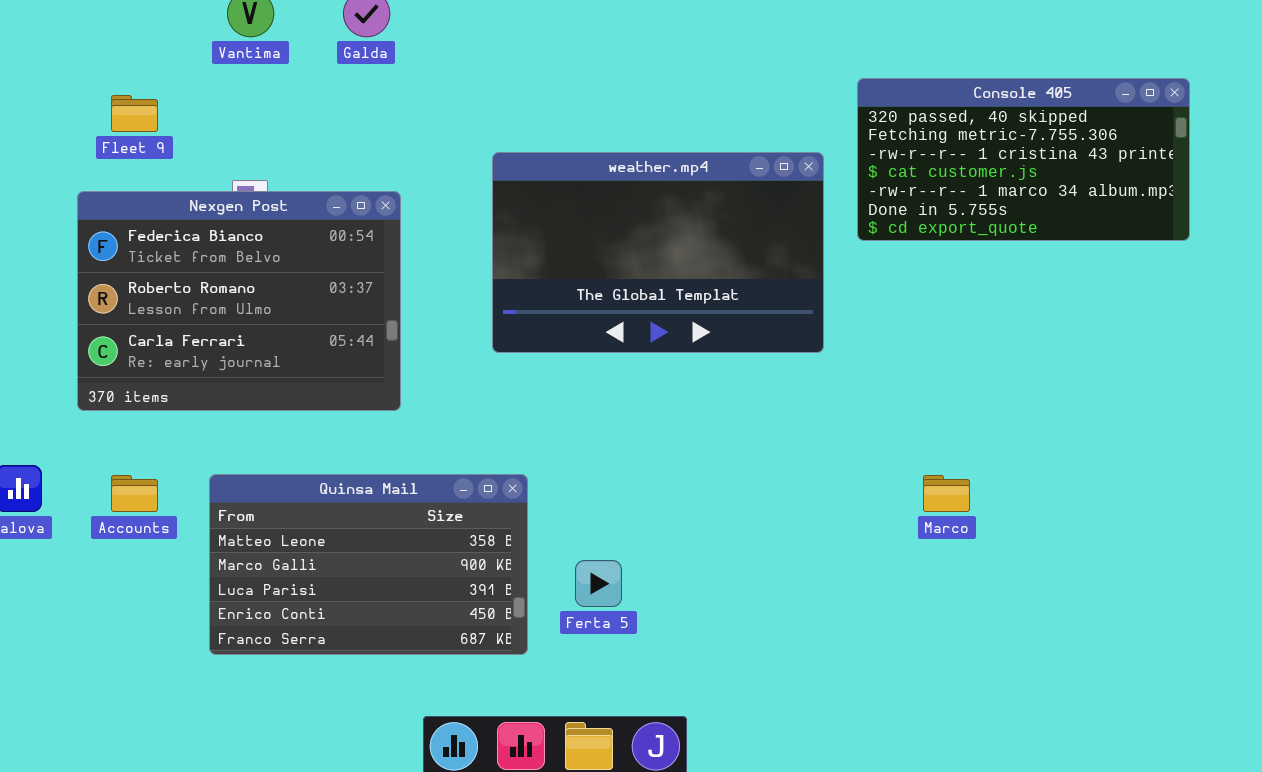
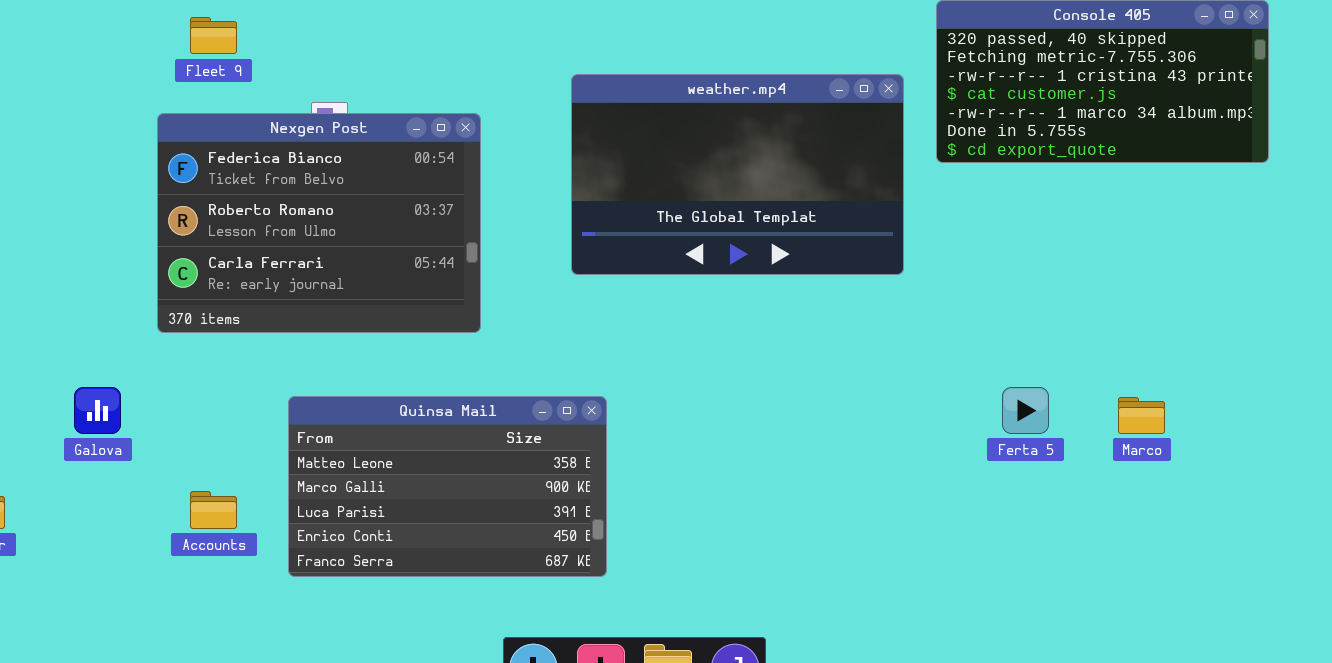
Accounts: [111,475,158,512] -> [190,491,237,529], moved
Marco: [923,475,970,512] -> [1118,397,1165,434], moved
Ferta 5: [575,560,622,607] -> [1002,387,1049,434], moved

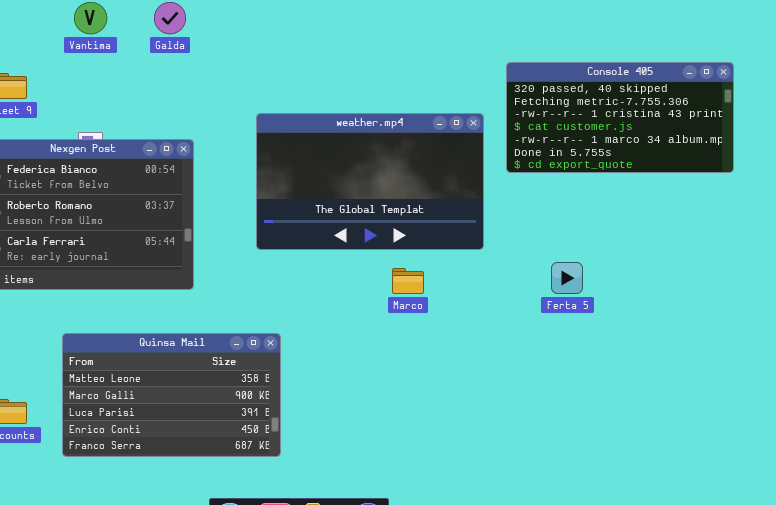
Ferta 5: [1002,387,1049,434] -> [551,262,583,294], moved
Marco: [1118,397,1165,434] -> [392,268,424,294], moved

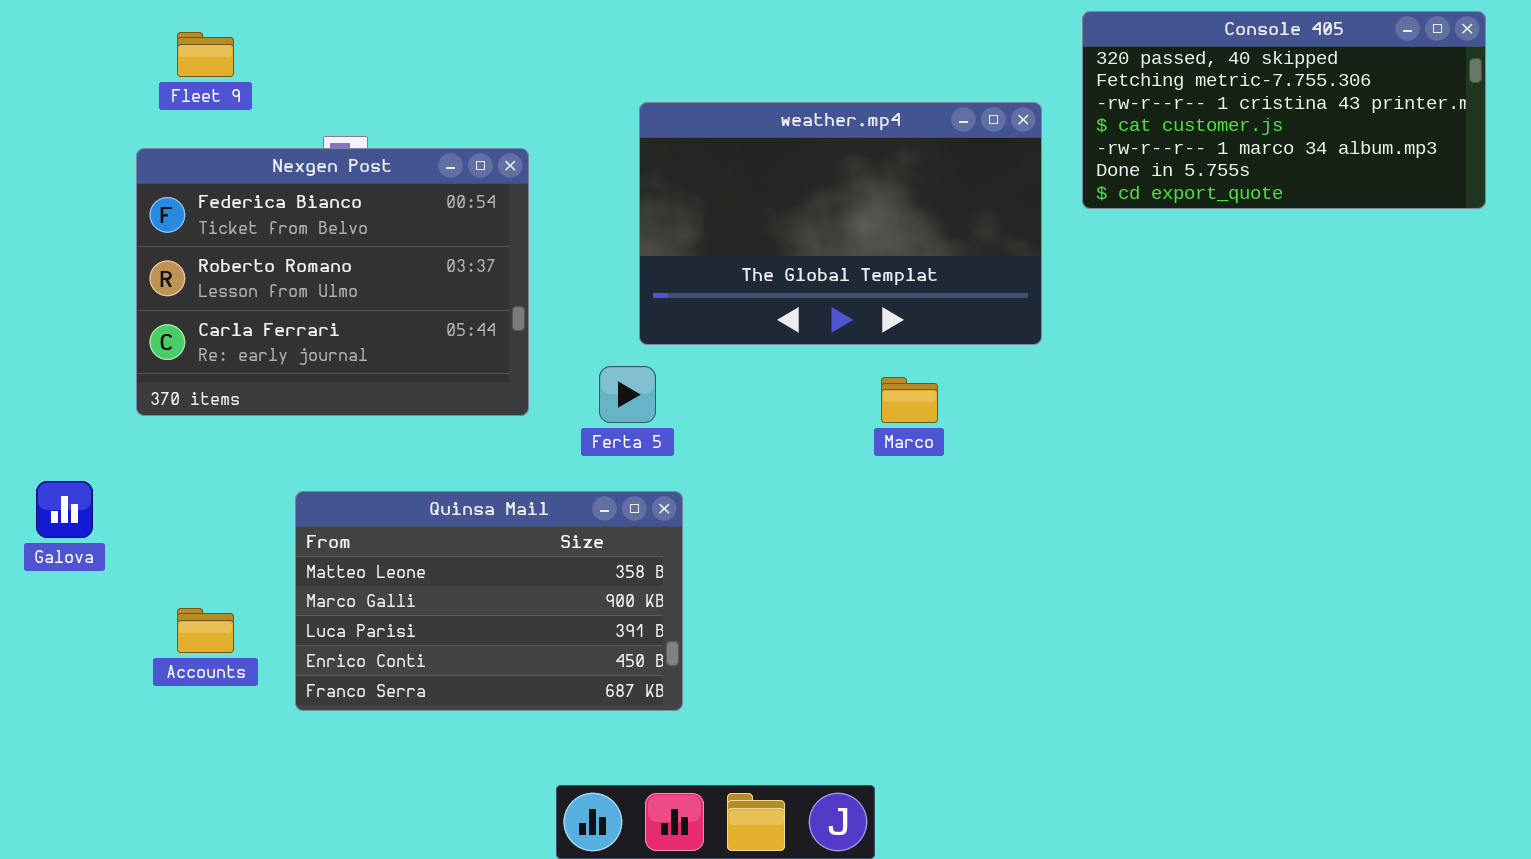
Ferta 5: [551,262,583,294] -> [599,366,656,423], moved

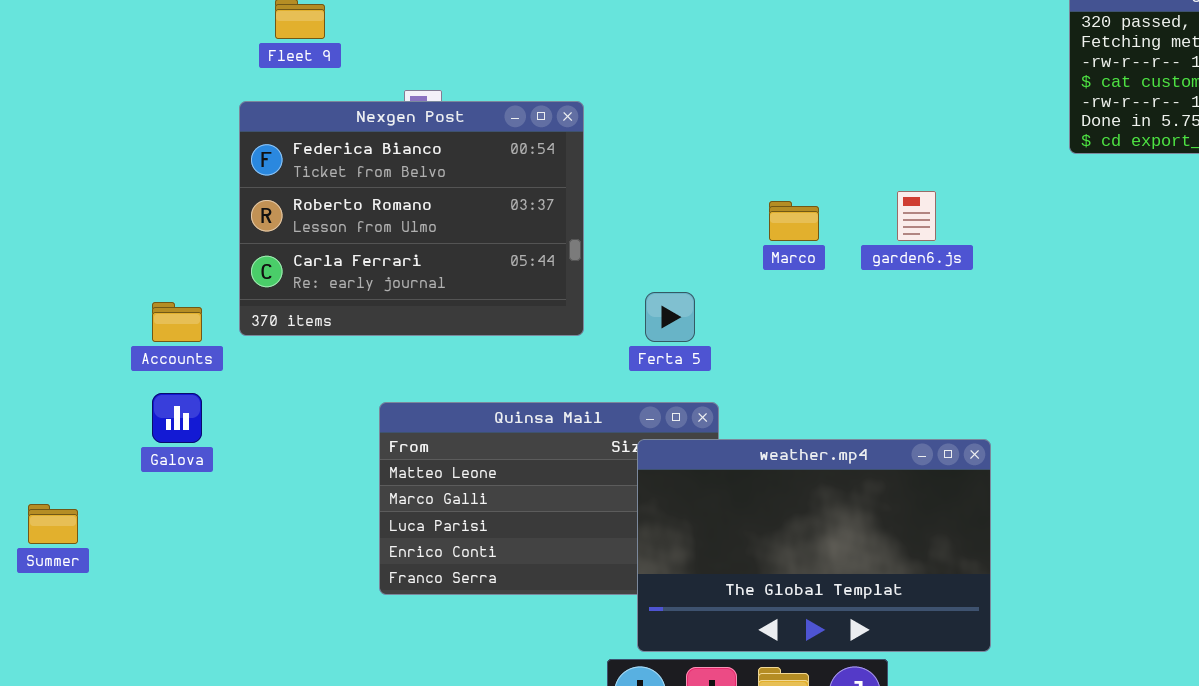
weather.mp4: [639,102,1042,345] -> [637,439,991,652], moved
Marco: [881,377,938,423] -> [769,201,819,241], moved
Accounts: [177,608,234,653] -> [152,302,202,342], moved

